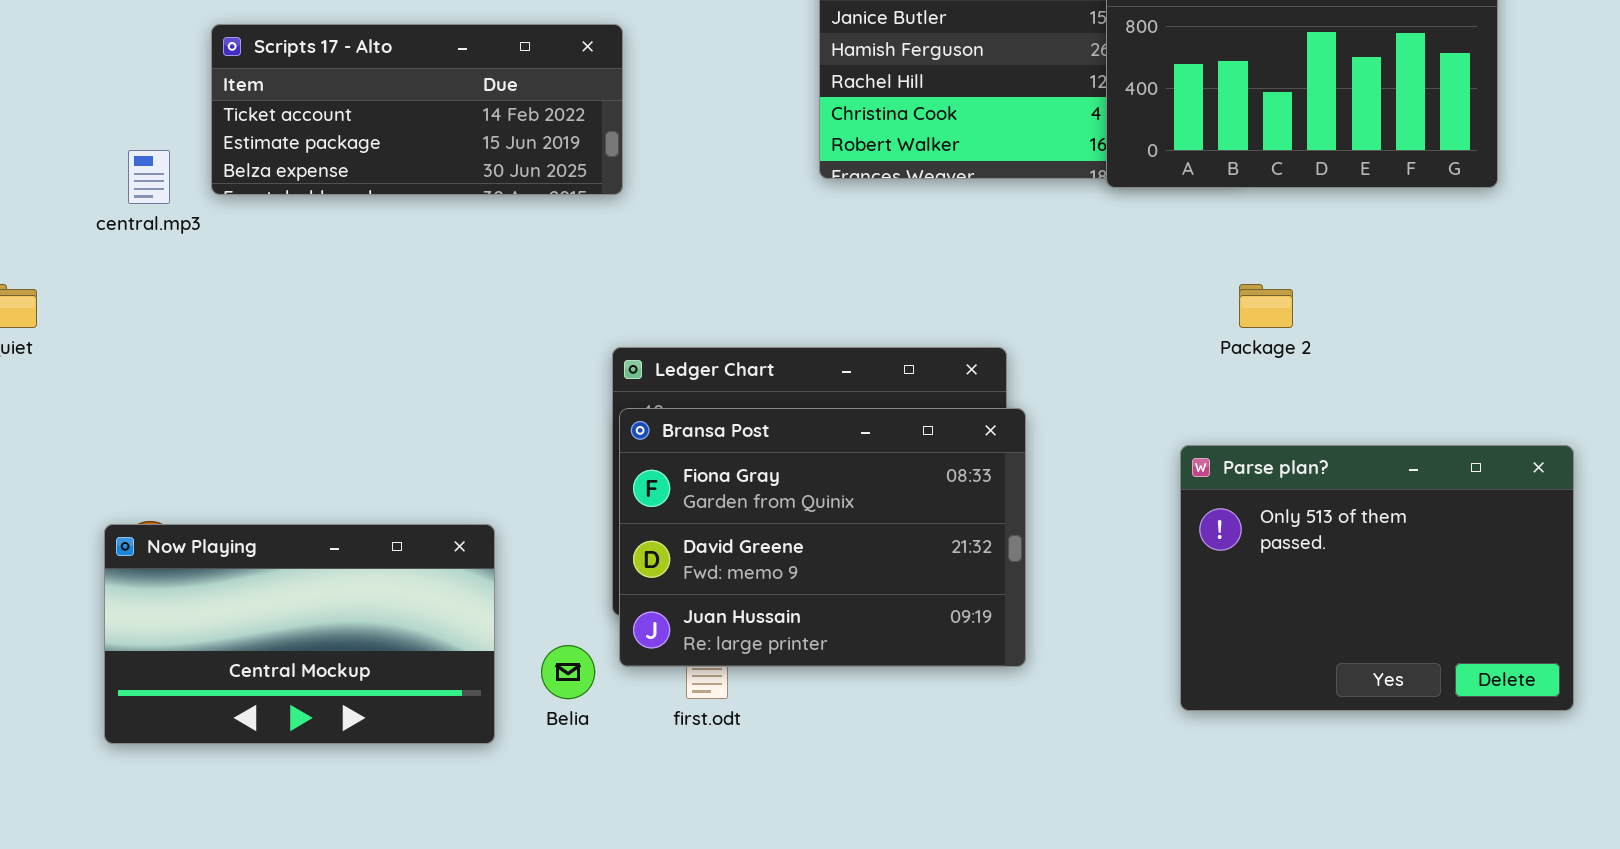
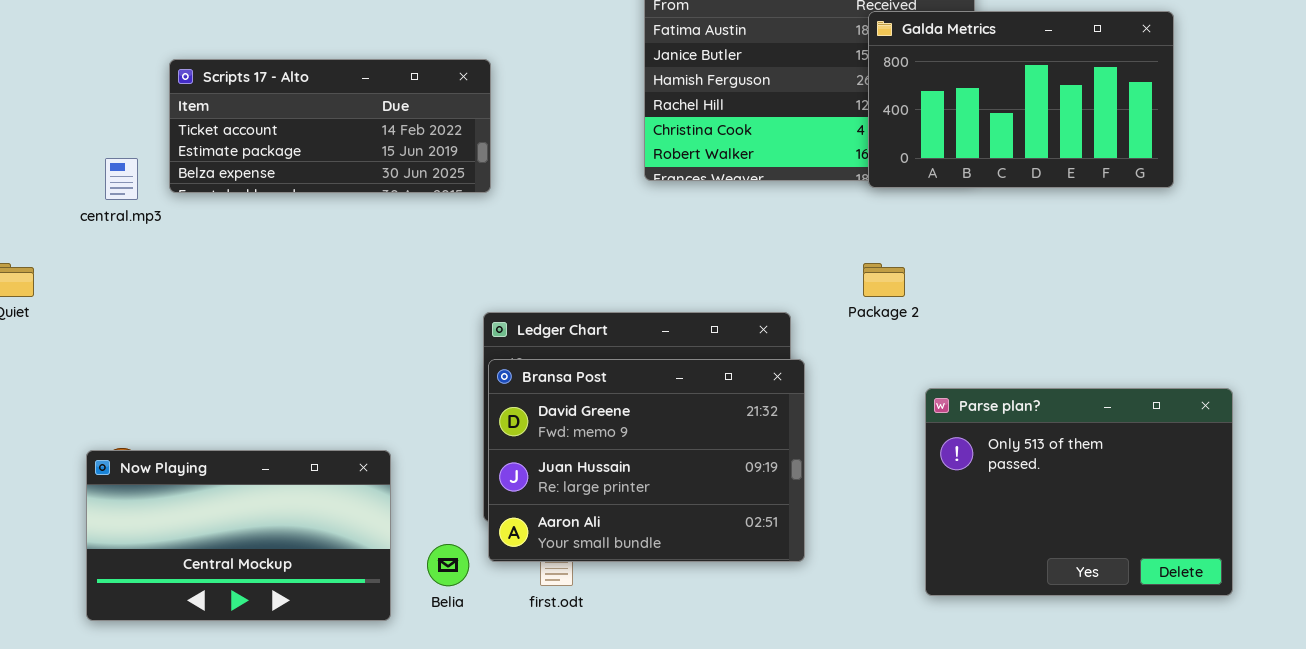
Package 2: [1239,284,1293,328] -> [863,263,905,297], moved
Bransa Post: [619,408,1026,667] -> [488,359,805,562], scrolled down 1 row

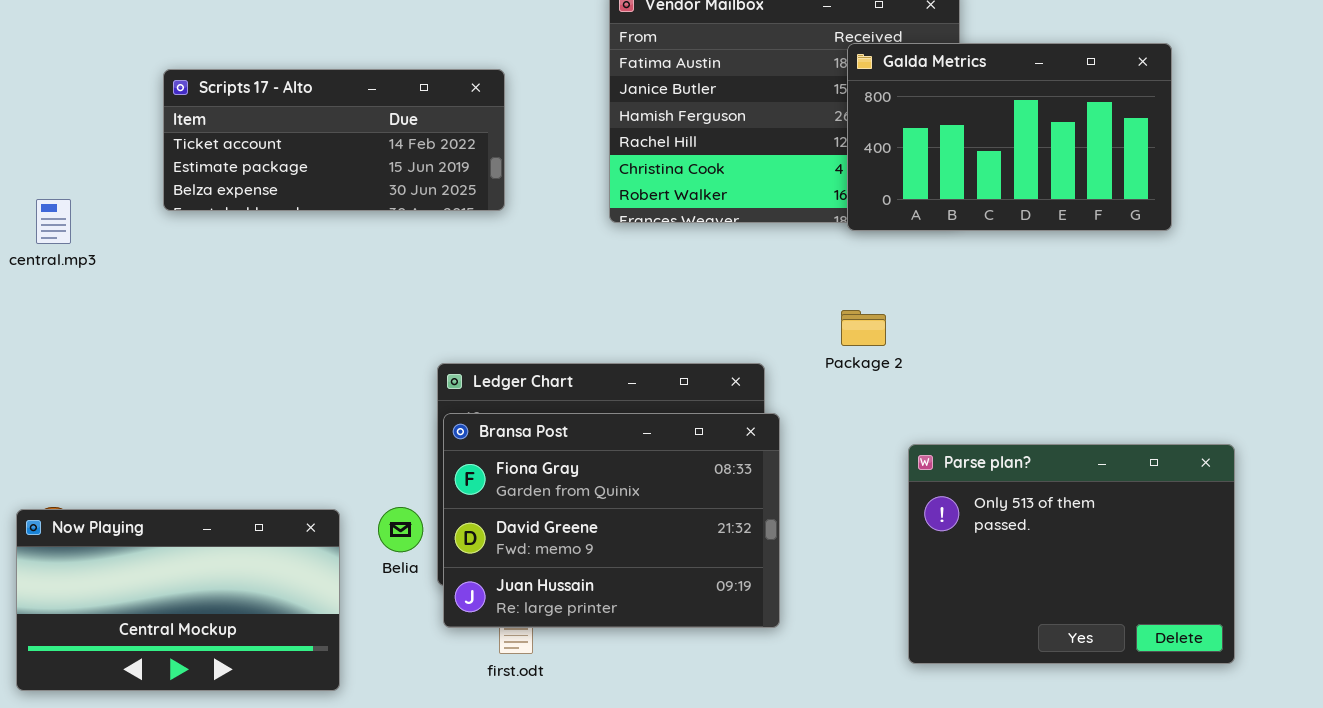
Scripts 17 - Alto: [169,59,491,193] -> [163,69,505,211], moved
Bransa Post: [488,359,805,562] -> [443,413,780,628], scrolled up 1 row
Belia: [427,544,469,586] -> [378,507,423,552], moved

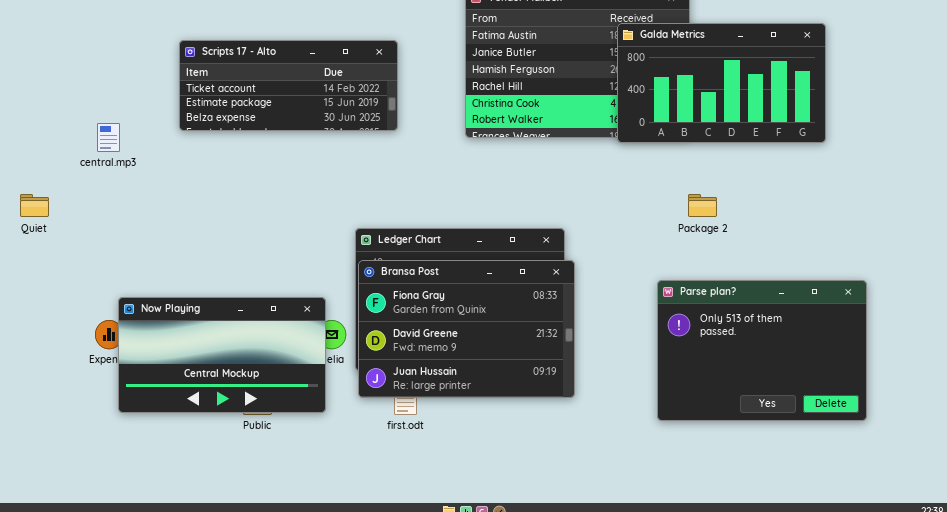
Package 2: [841,310,886,346] -> [688,194,717,217], moved
Now Playing: [16,509,340,691] -> [118,297,326,413], moved

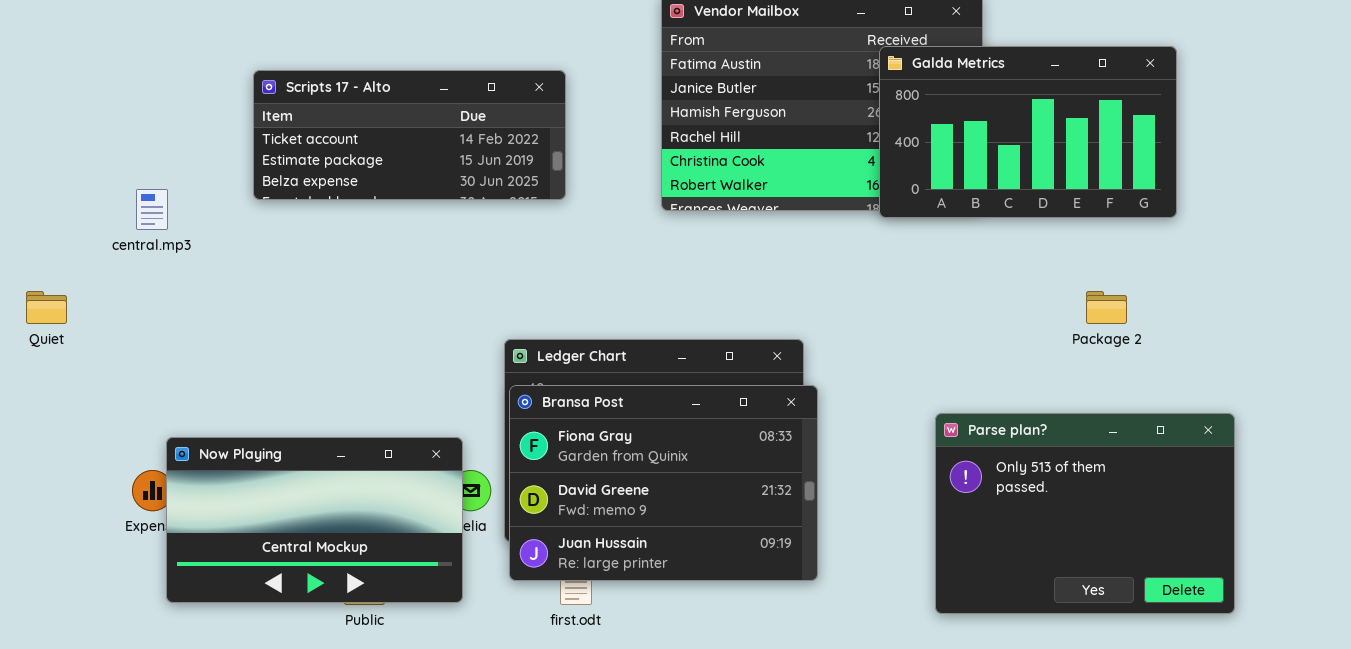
Package 2: [688,194,717,217] -> [1086,291,1127,324], moved

